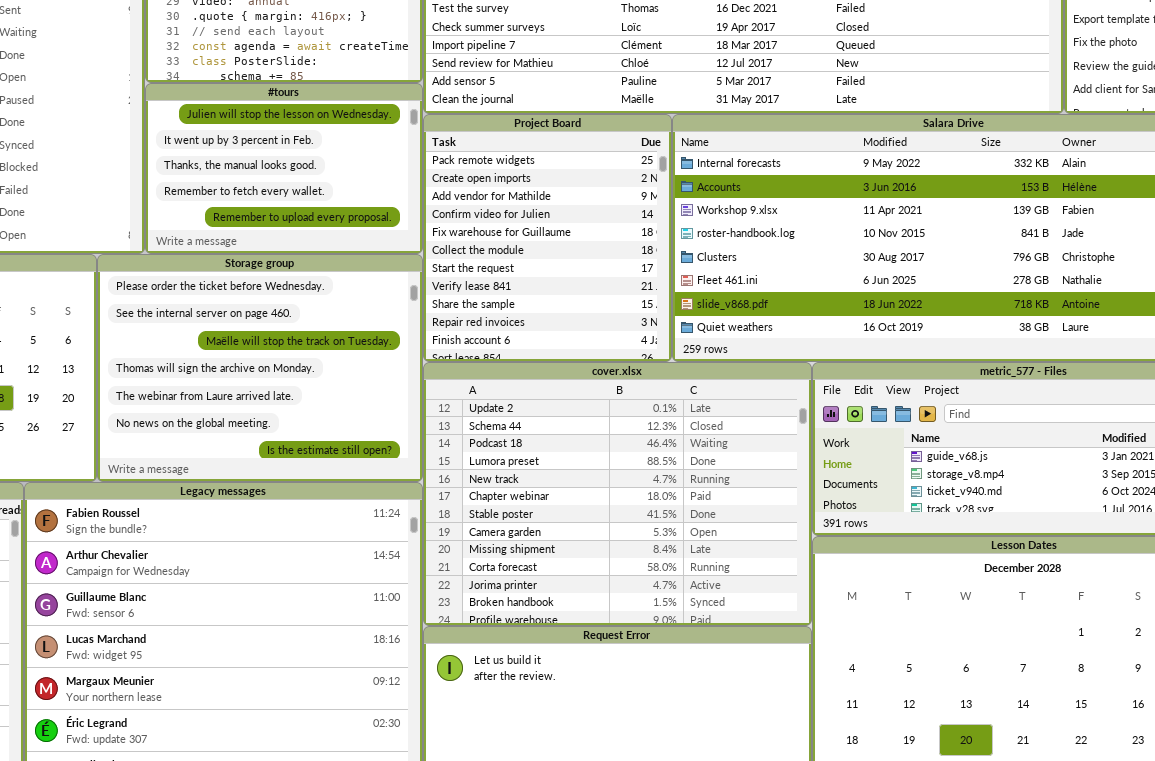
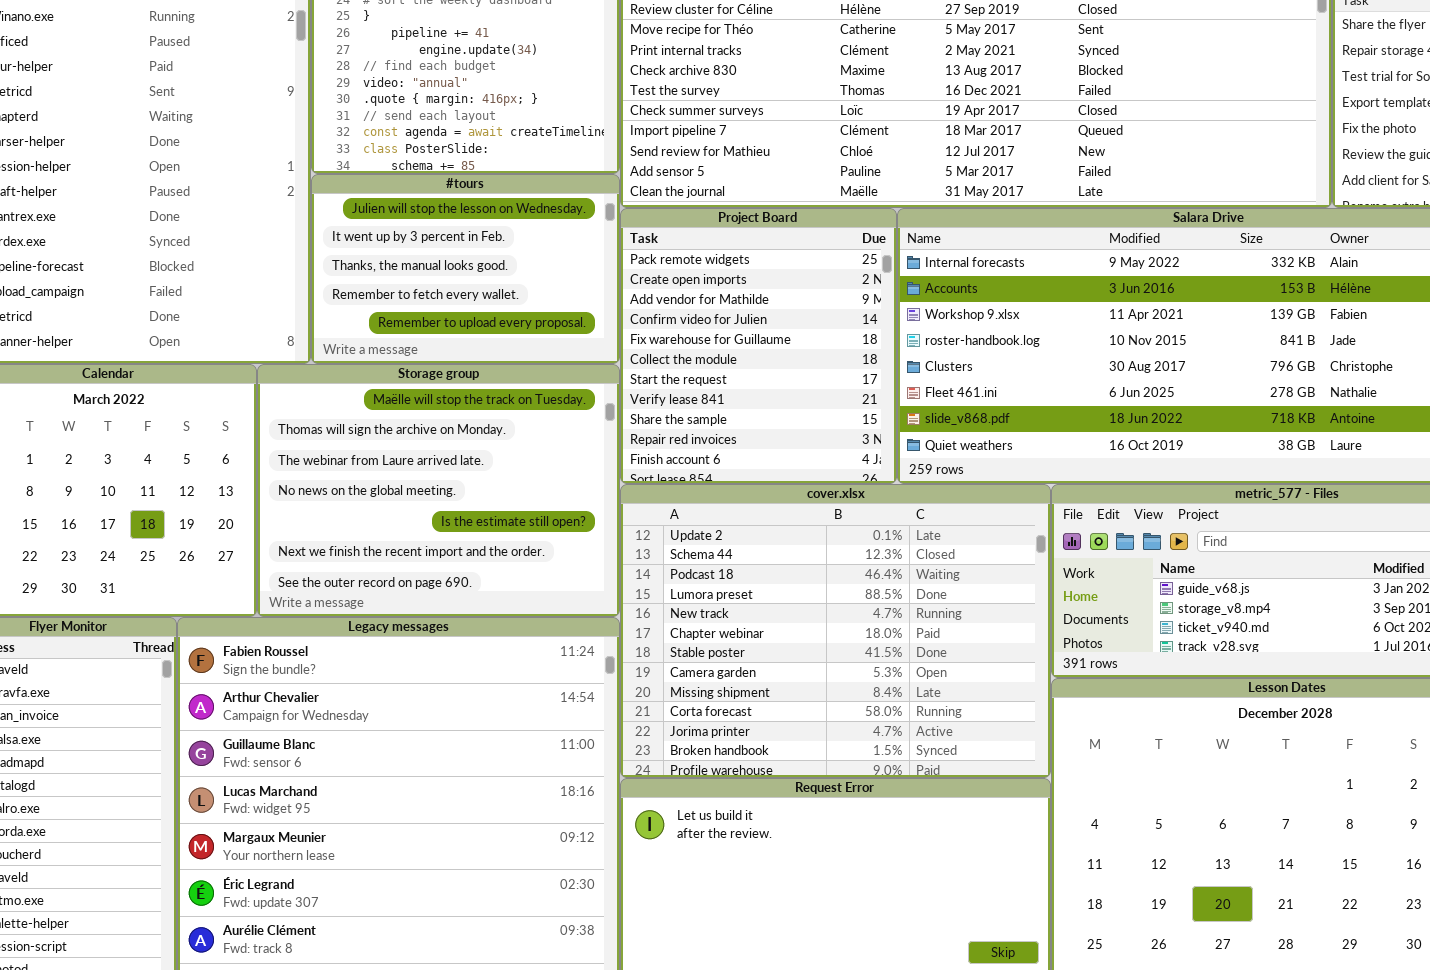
Storage group: [97,254,423,482] -> [257,364,620,617], scrolled down 2 rows

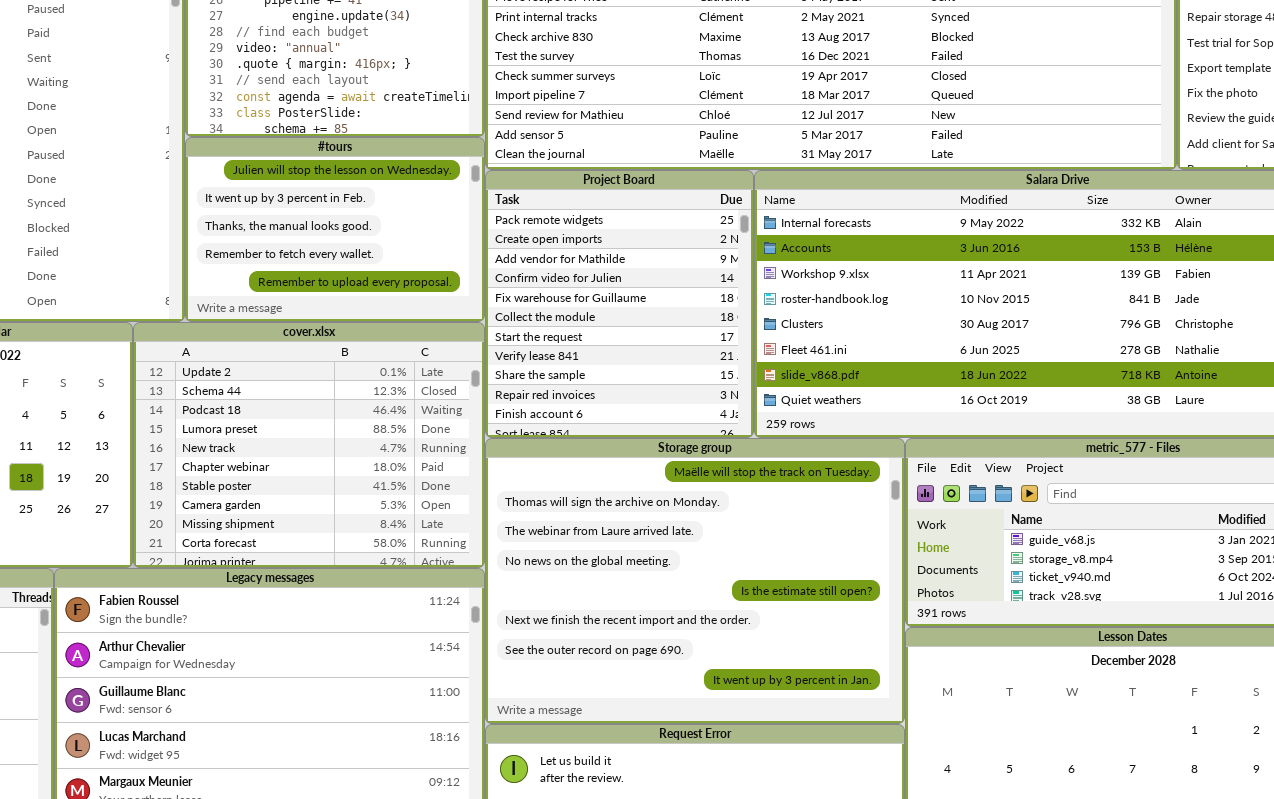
Storage group: [257,364,620,617] -> [485,438,905,724], moved, resized
cover.xlsx: [620,484,1051,778] -> [133,322,485,568], moved, resized

